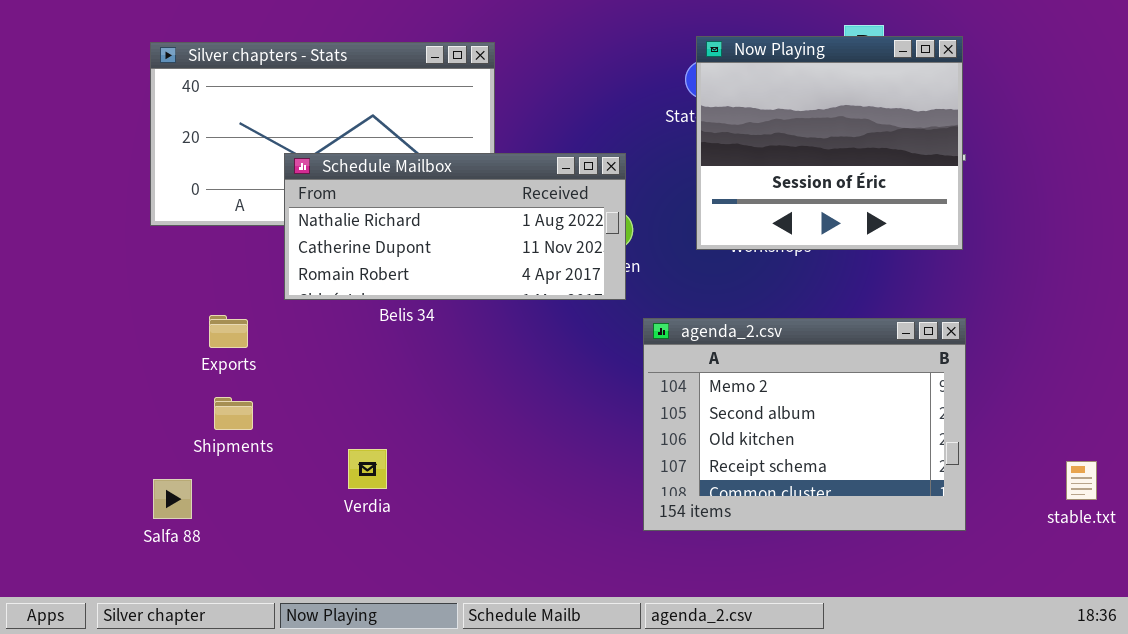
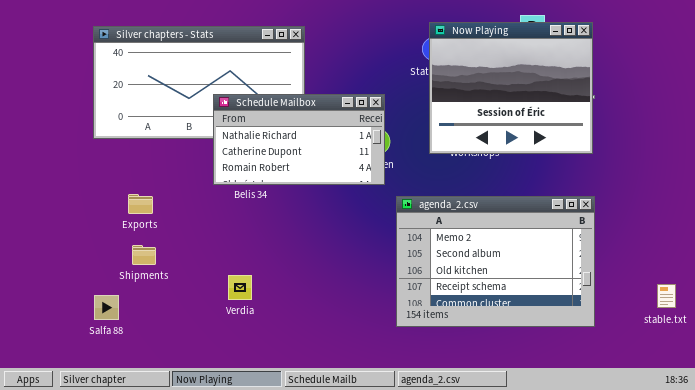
Schedule Mailbox: [284,153,626,300] -> [213,94,385,185], resized
Verdia: [348,449,387,489] -> [228,275,252,300], moved

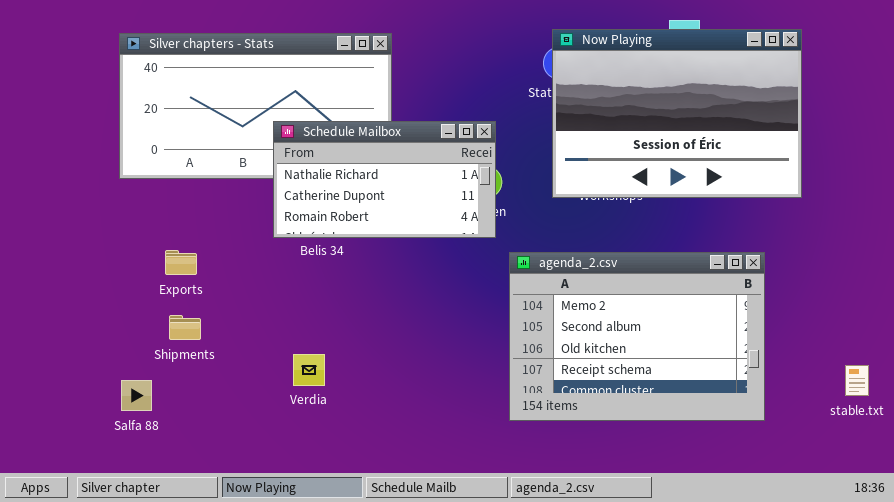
Now Playing: [429,22,593,154] -> [552,29,802,198], resized

